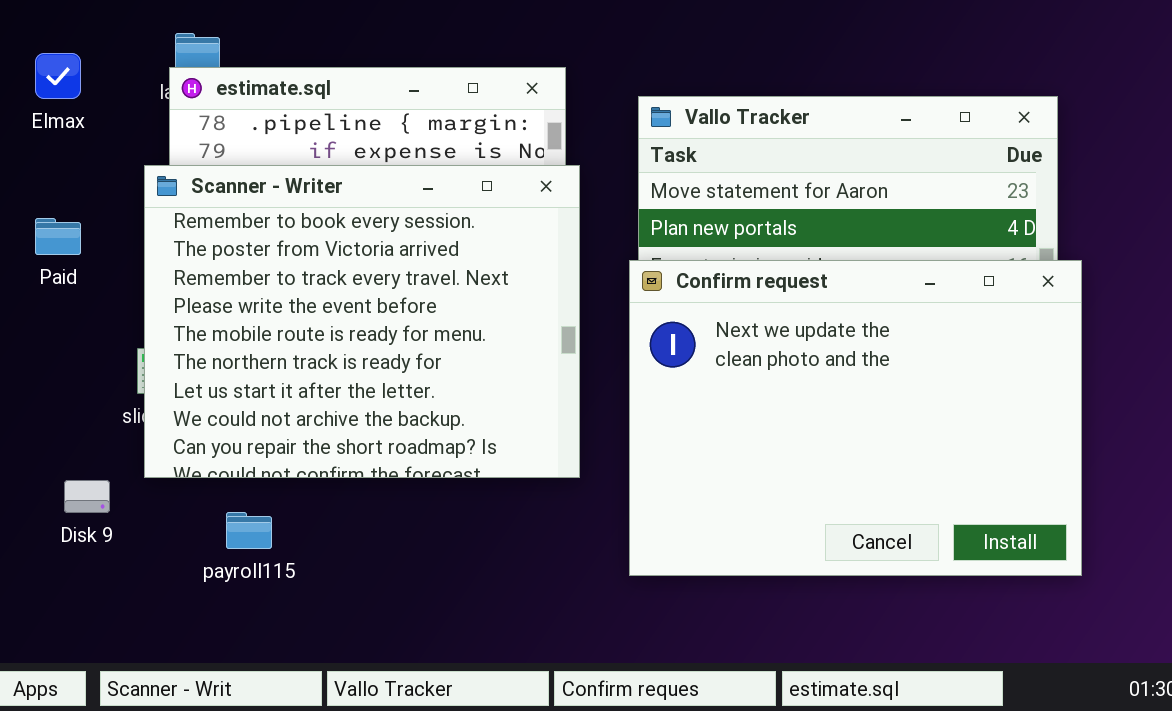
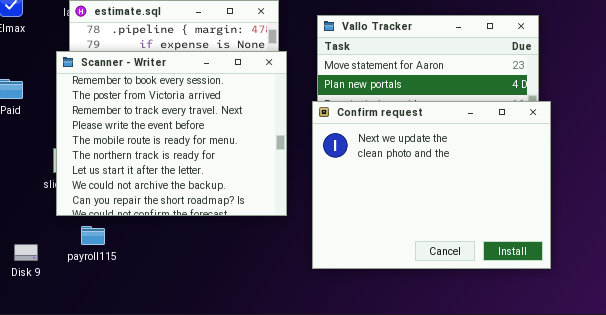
Disk 9: [64,480,110,513] -> [14,244,38,261], moved
payroll115: [226,512,272,549] -> [81,226,105,245], moved

